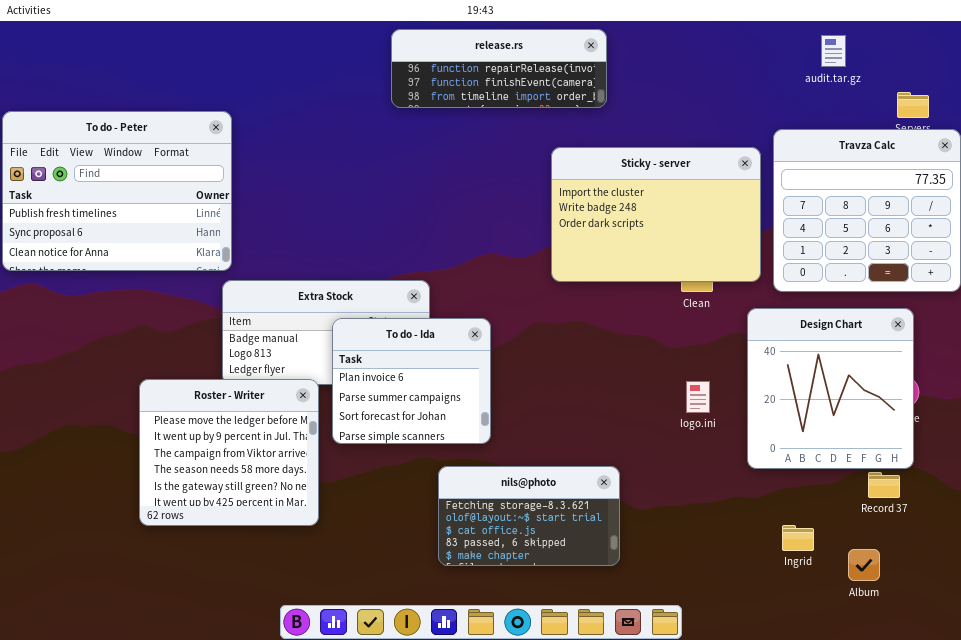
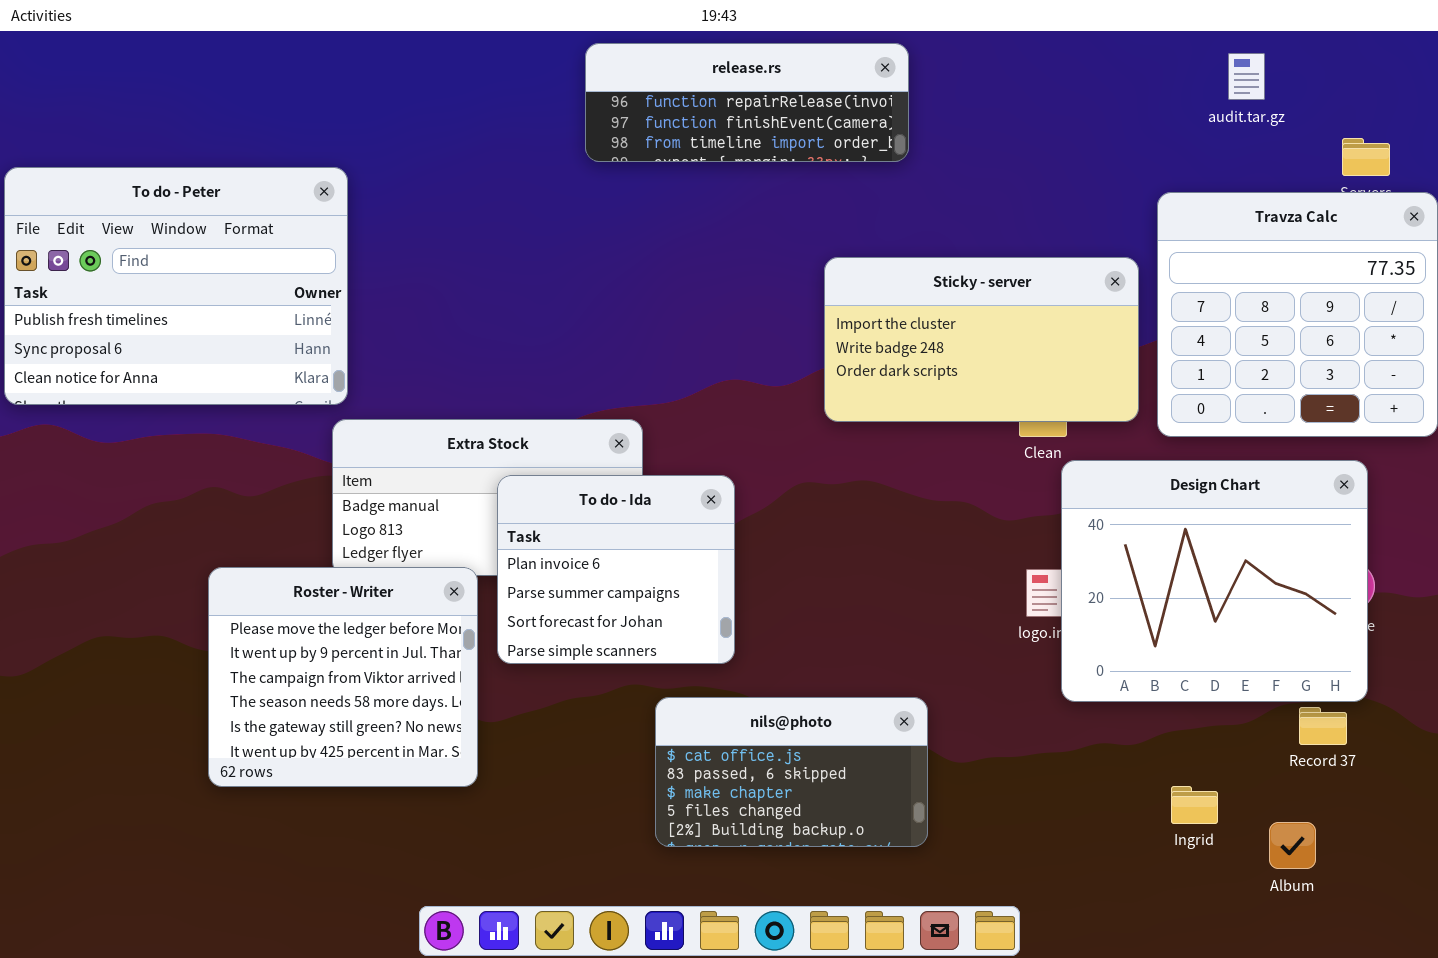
Sticky - server: [551,147,761,282] -> [824,257,1139,422], resized
Design Chart: [747,308,914,469] -> [1061,460,1368,702], resized
nils@photo: [438,466,620,566] -> [655,697,928,847], scrolled down 2 rows

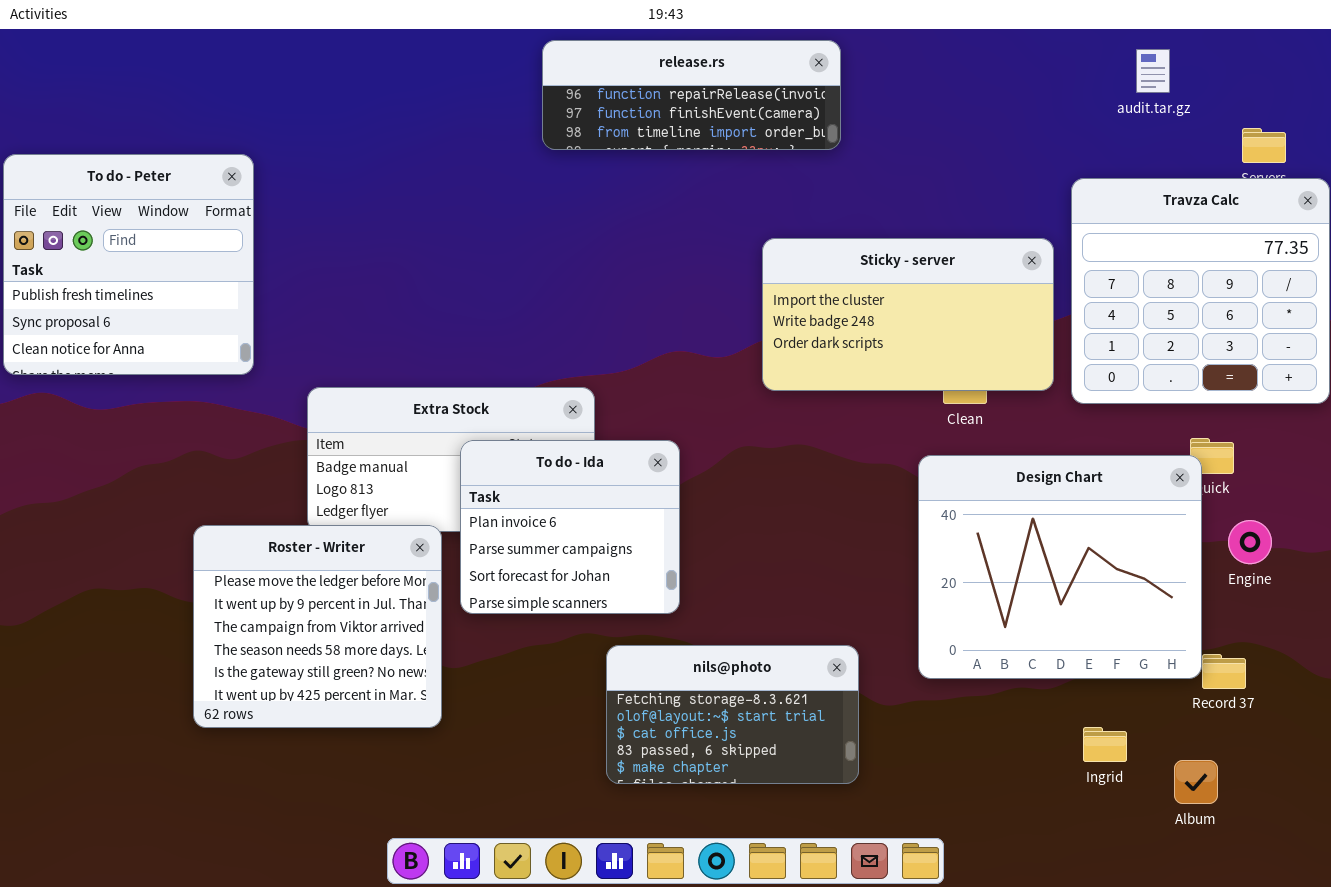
To do - Peter: [4,167,348,405] -> [3,154,254,375], resized
Design Chart: [1061,460,1368,702] -> [918,455,1202,679], moved
nils@photo: [655,697,928,847] -> [606,645,859,784], scrolled up 2 rows

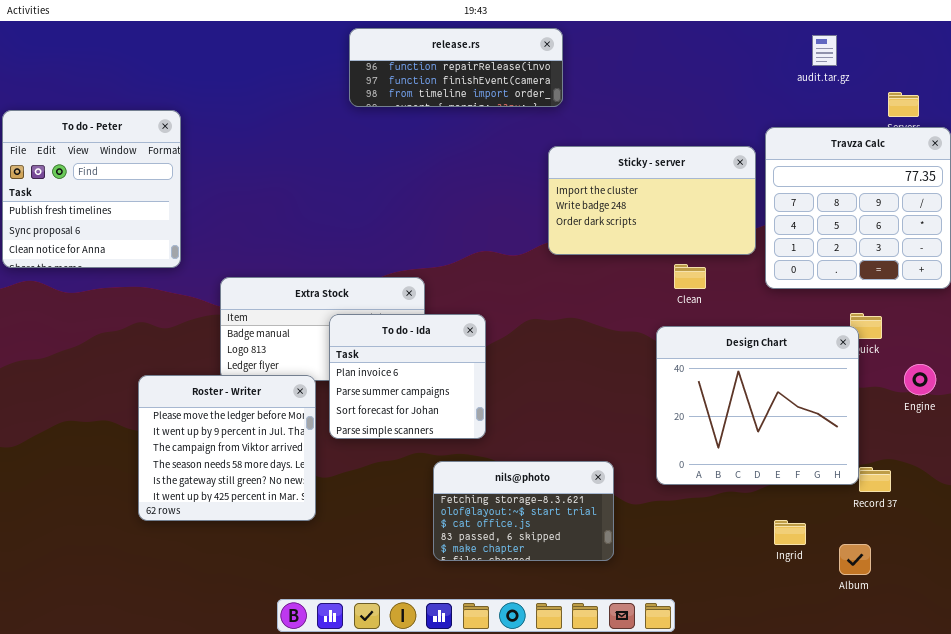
release.rs: [542,40,841,150] -> [349,28,563,107], moved
Sticky - server: [762,238,1054,391] -> [548,146,756,255], moved
Engine: [1228,520,1272,564] -> [904,364,936,395], moved

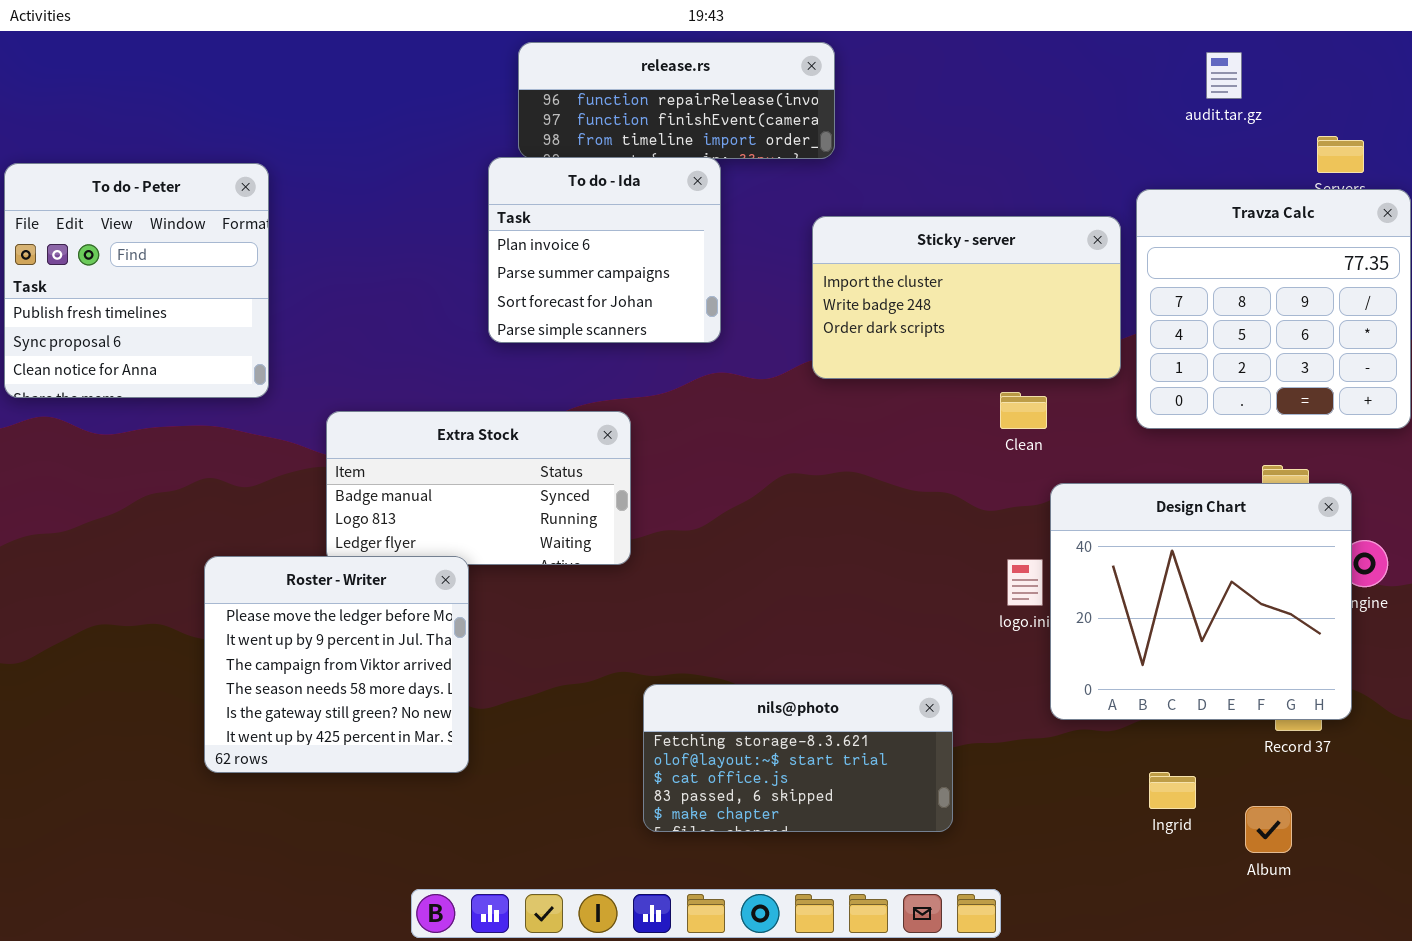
To do - Ida: [329,314,486,439] -> [488,157,721,343], moved
Design Chart: [656,326,859,485] -> [1050,483,1352,720], moved
nils@photo: [433,461,614,561] -> [643,684,953,832], resized

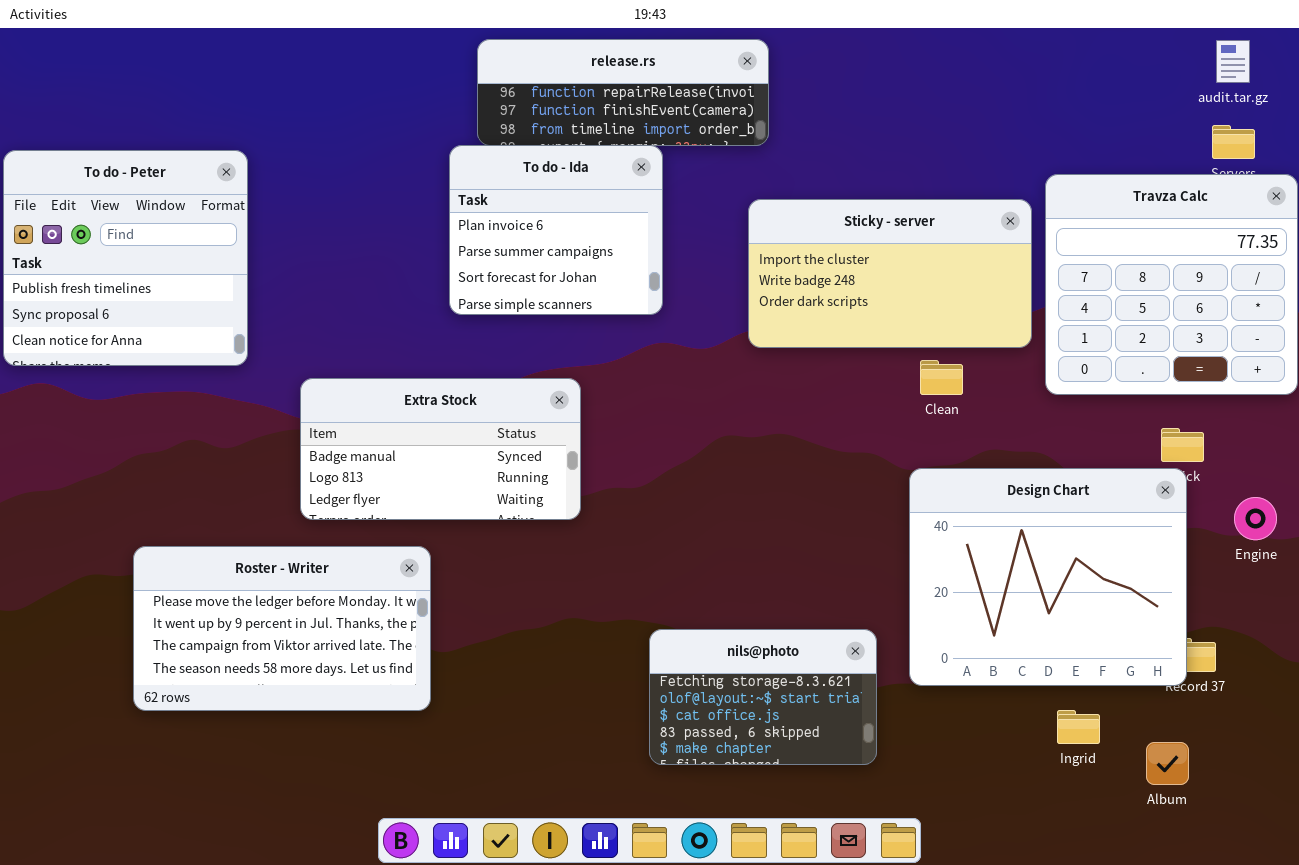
audit.tar.gz: [1206,52,1242,99] -> [1216,40,1250,83], moved
Design Chart: [1050,483,1352,720] -> [909,468,1187,686], moved
Roster - Writer: [204,556,469,773] -> [133,546,431,711], resized
nils@photo: [643,684,953,832] -> [649,629,877,765], resized

